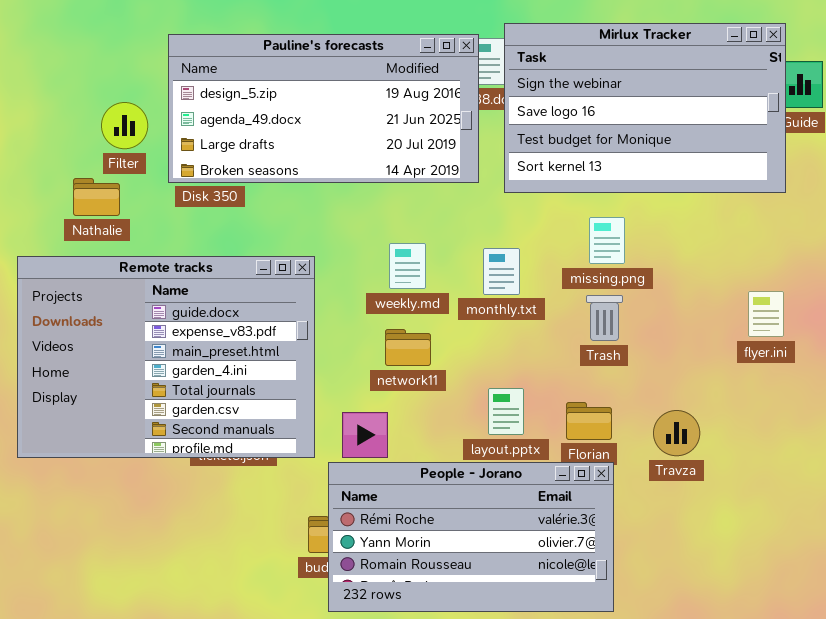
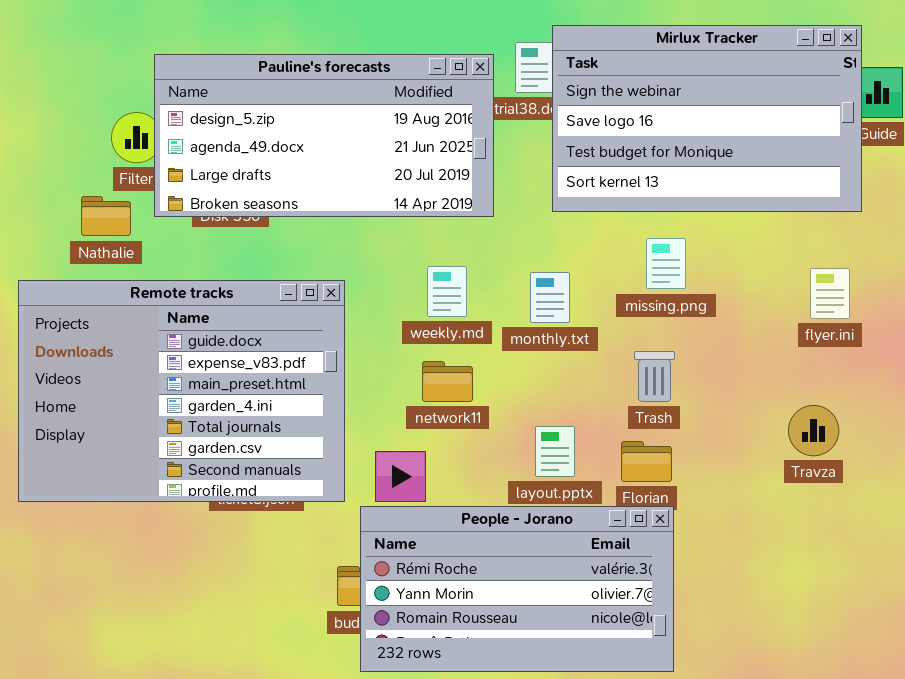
Pauline's forecasts: [168,34,479,183] -> [154,54,494,217], moved
flyer.ini: [748,291,784,337] -> [810,268,850,319], moved
Trash: [586,295,623,341] -> [634,351,675,402], moved
Travza: [653,410,700,456] -> [788,405,839,456], moved

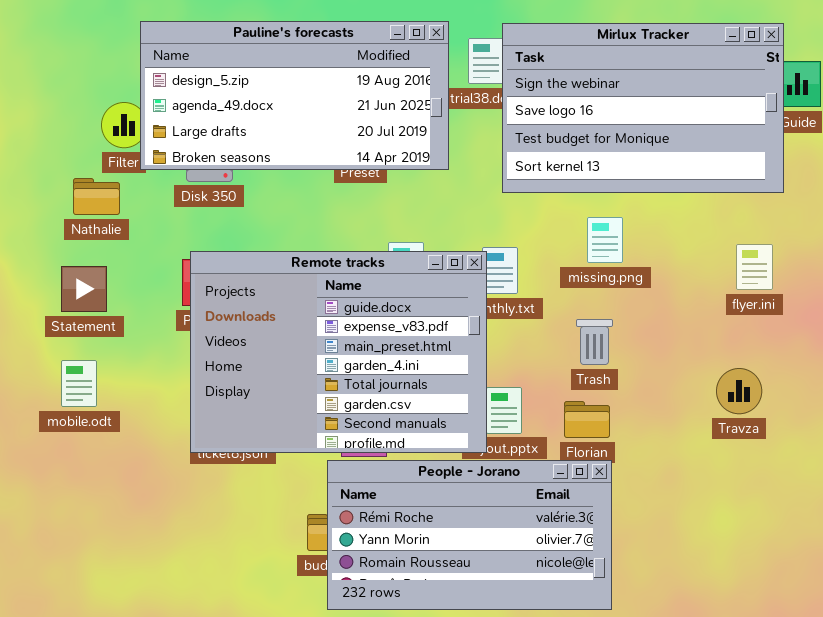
Pauline's forecasts: [154,54,494,217] -> [140,21,449,170], moved
Remote tracks: [18,280,345,502] -> [190,251,487,453], moved

